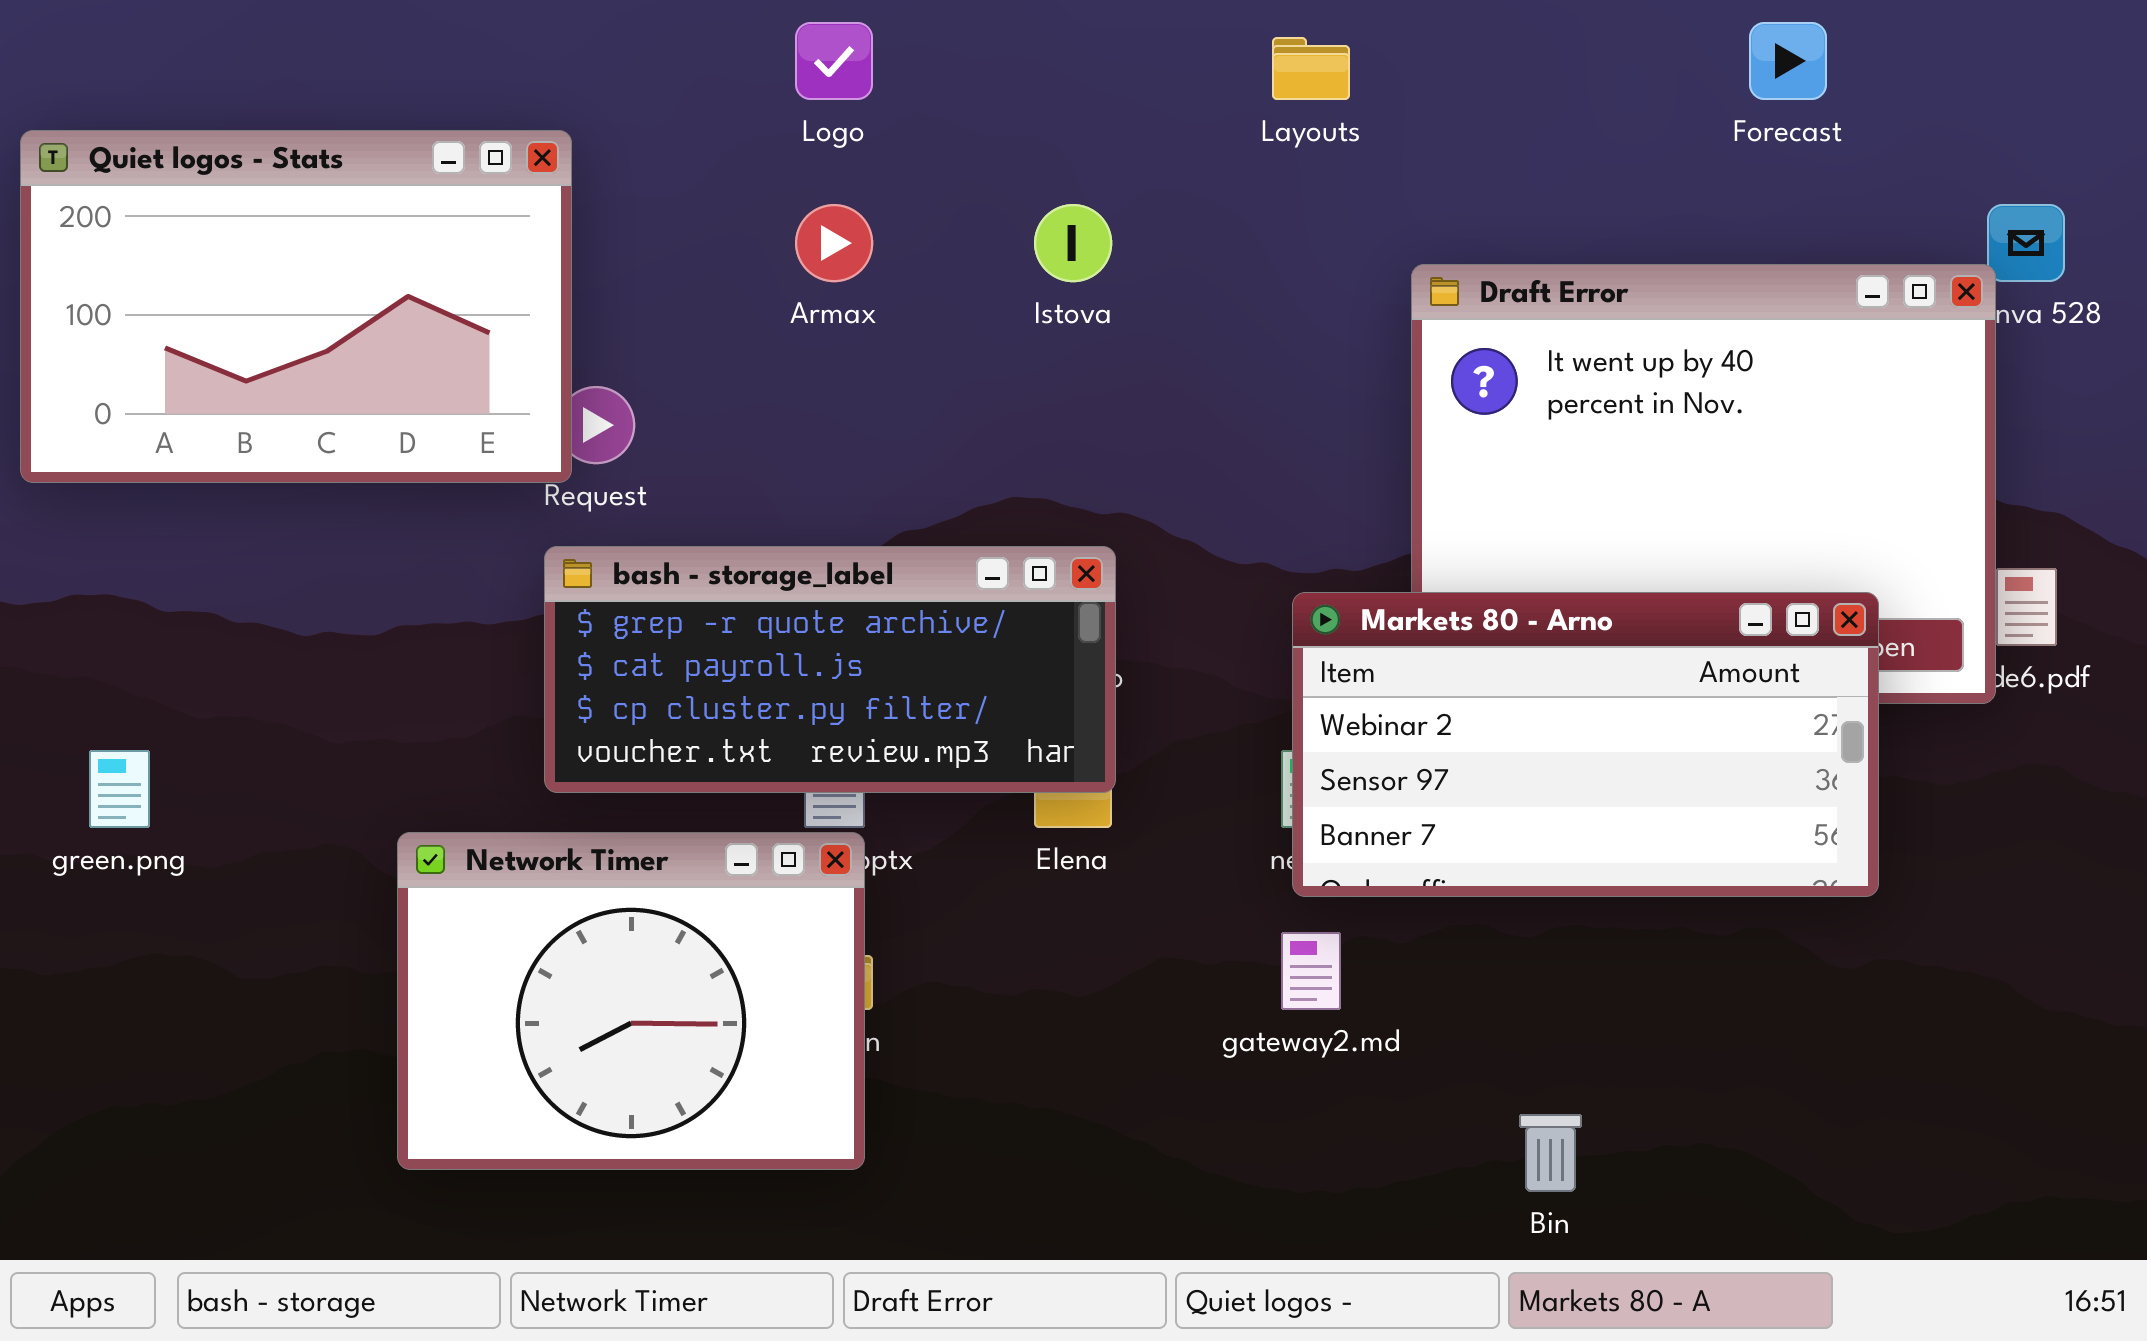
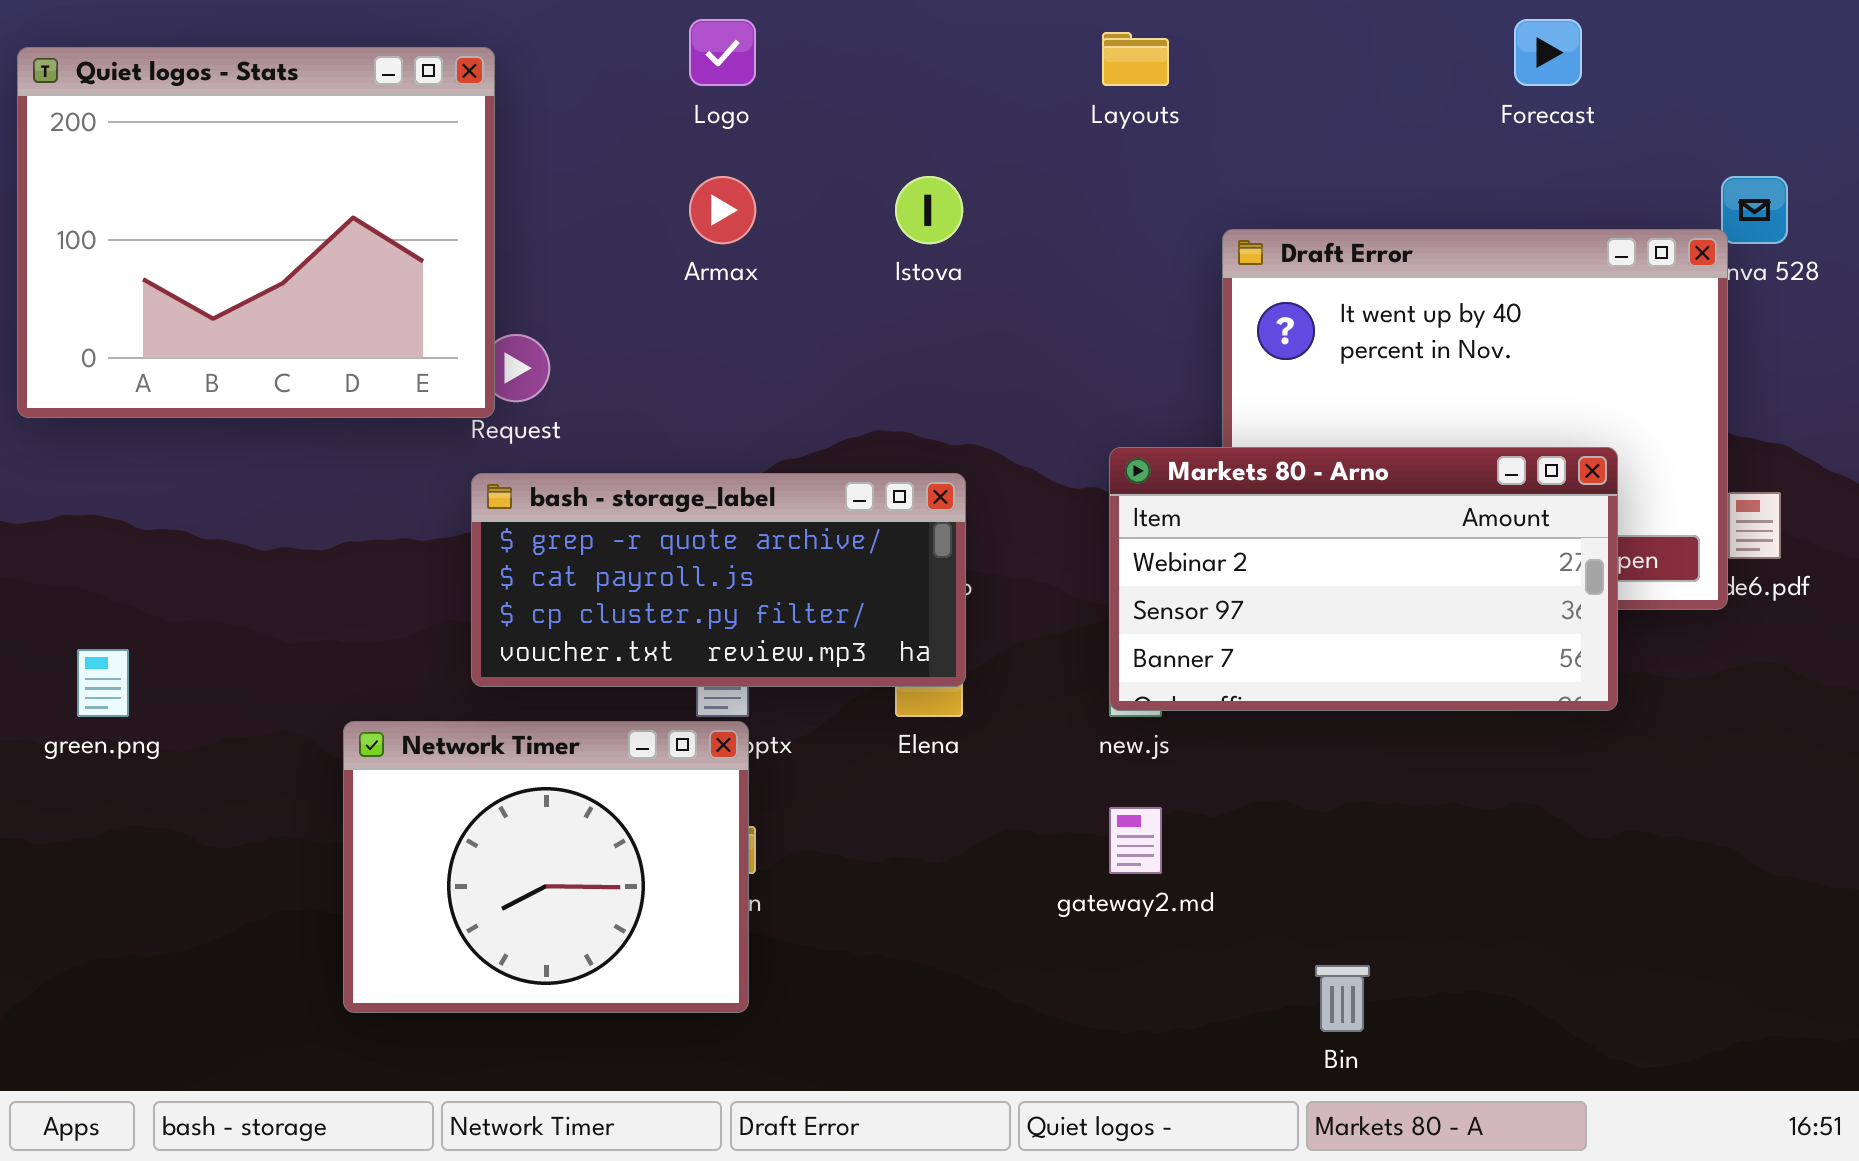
Quiet logos - Stats: [20,130,572,483] -> [17,47,495,418], resized
Markets 80 - Arno: [1292,592,1879,897] -> [1109,447,1618,711], moved

